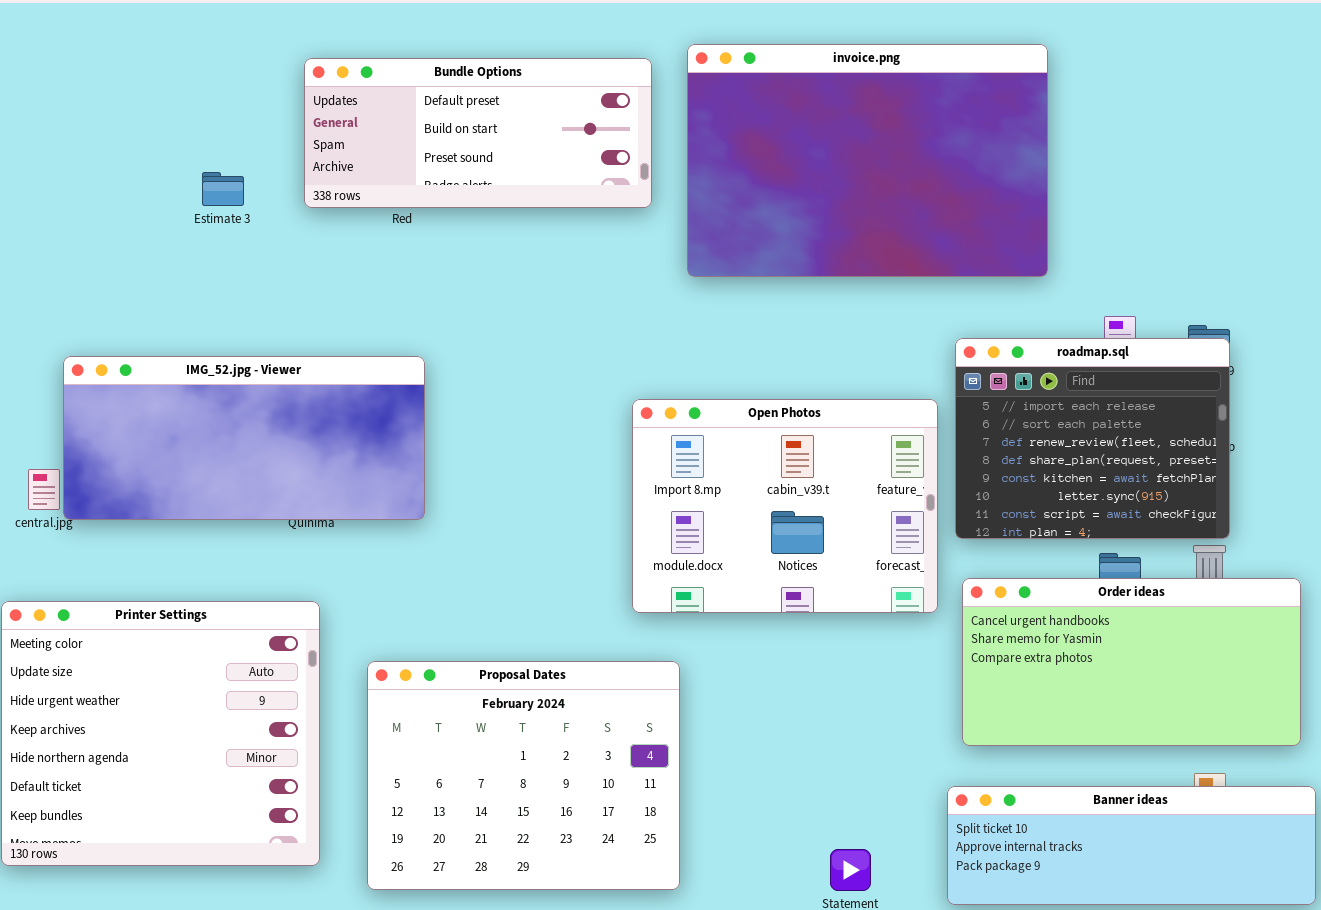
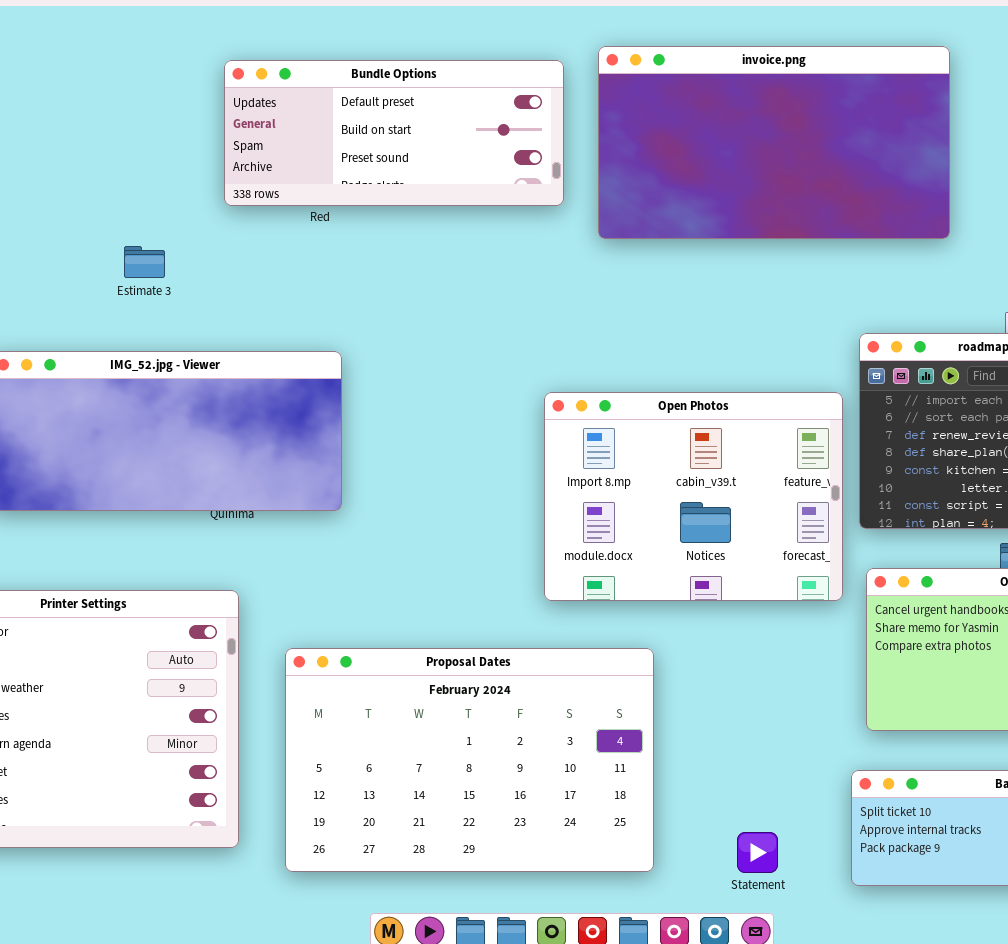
invoice.png: [687,44,1048,277] -> [598,46,950,239], resized
Estimate 3: [202,172,244,206] -> [124,246,165,278], moved
Proposal Dates: [367,661,680,890] -> [285,648,654,872], resized

